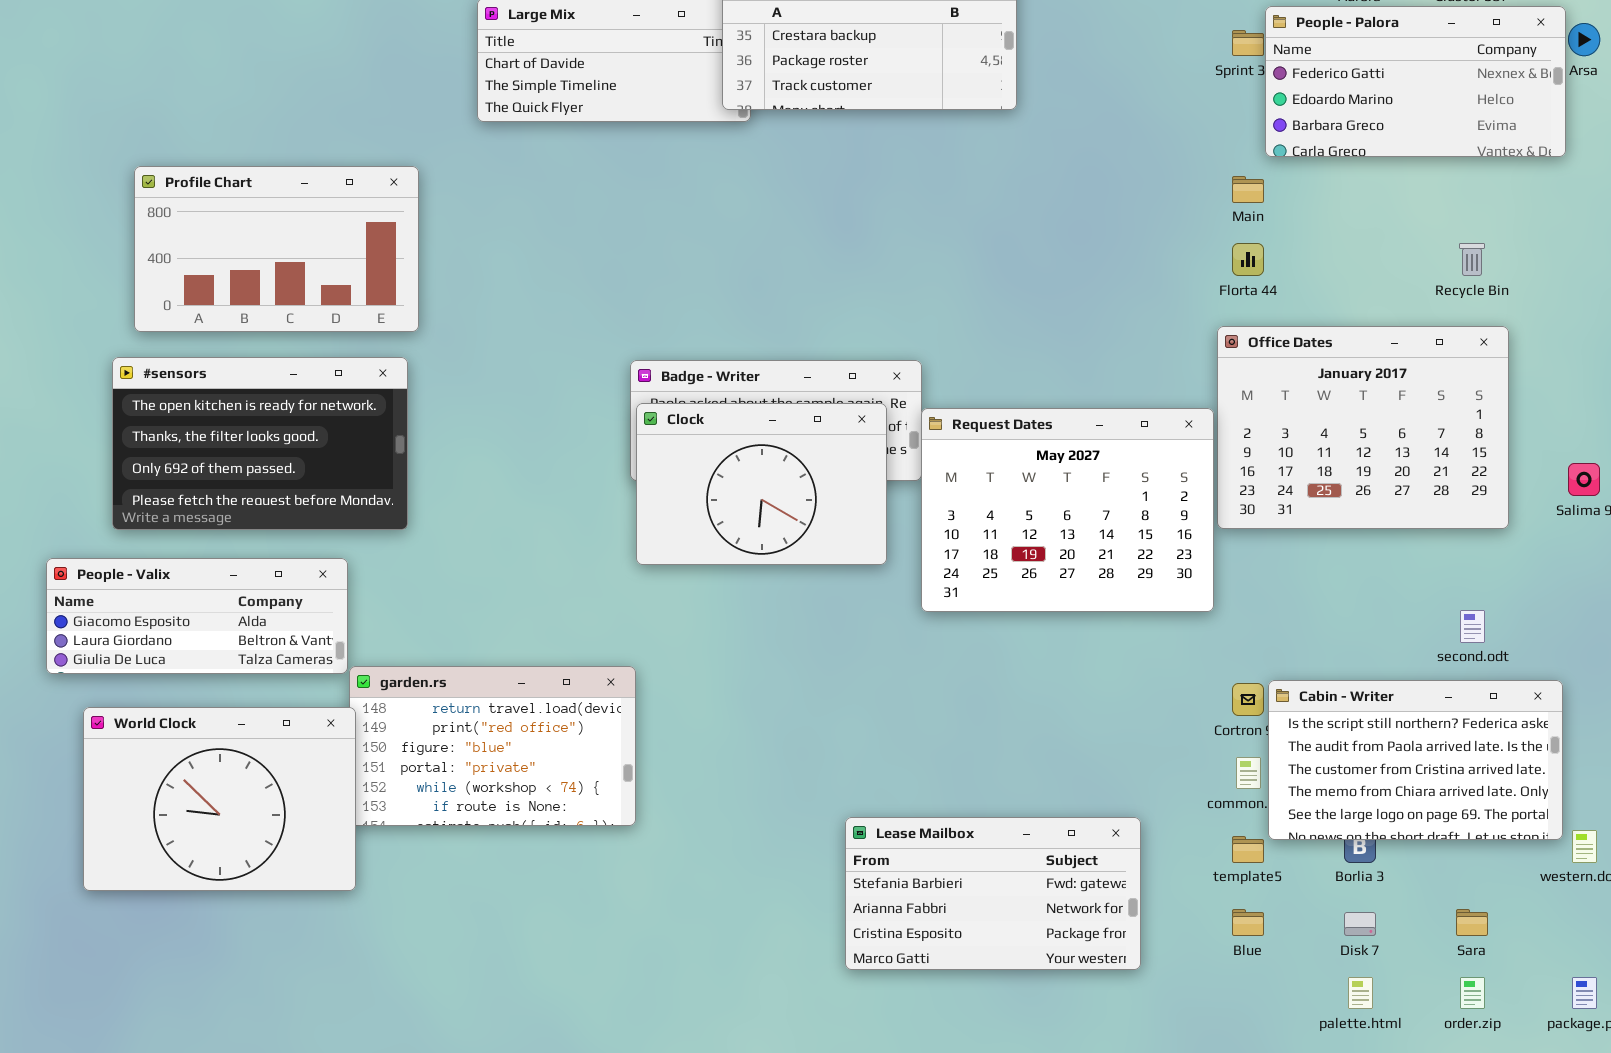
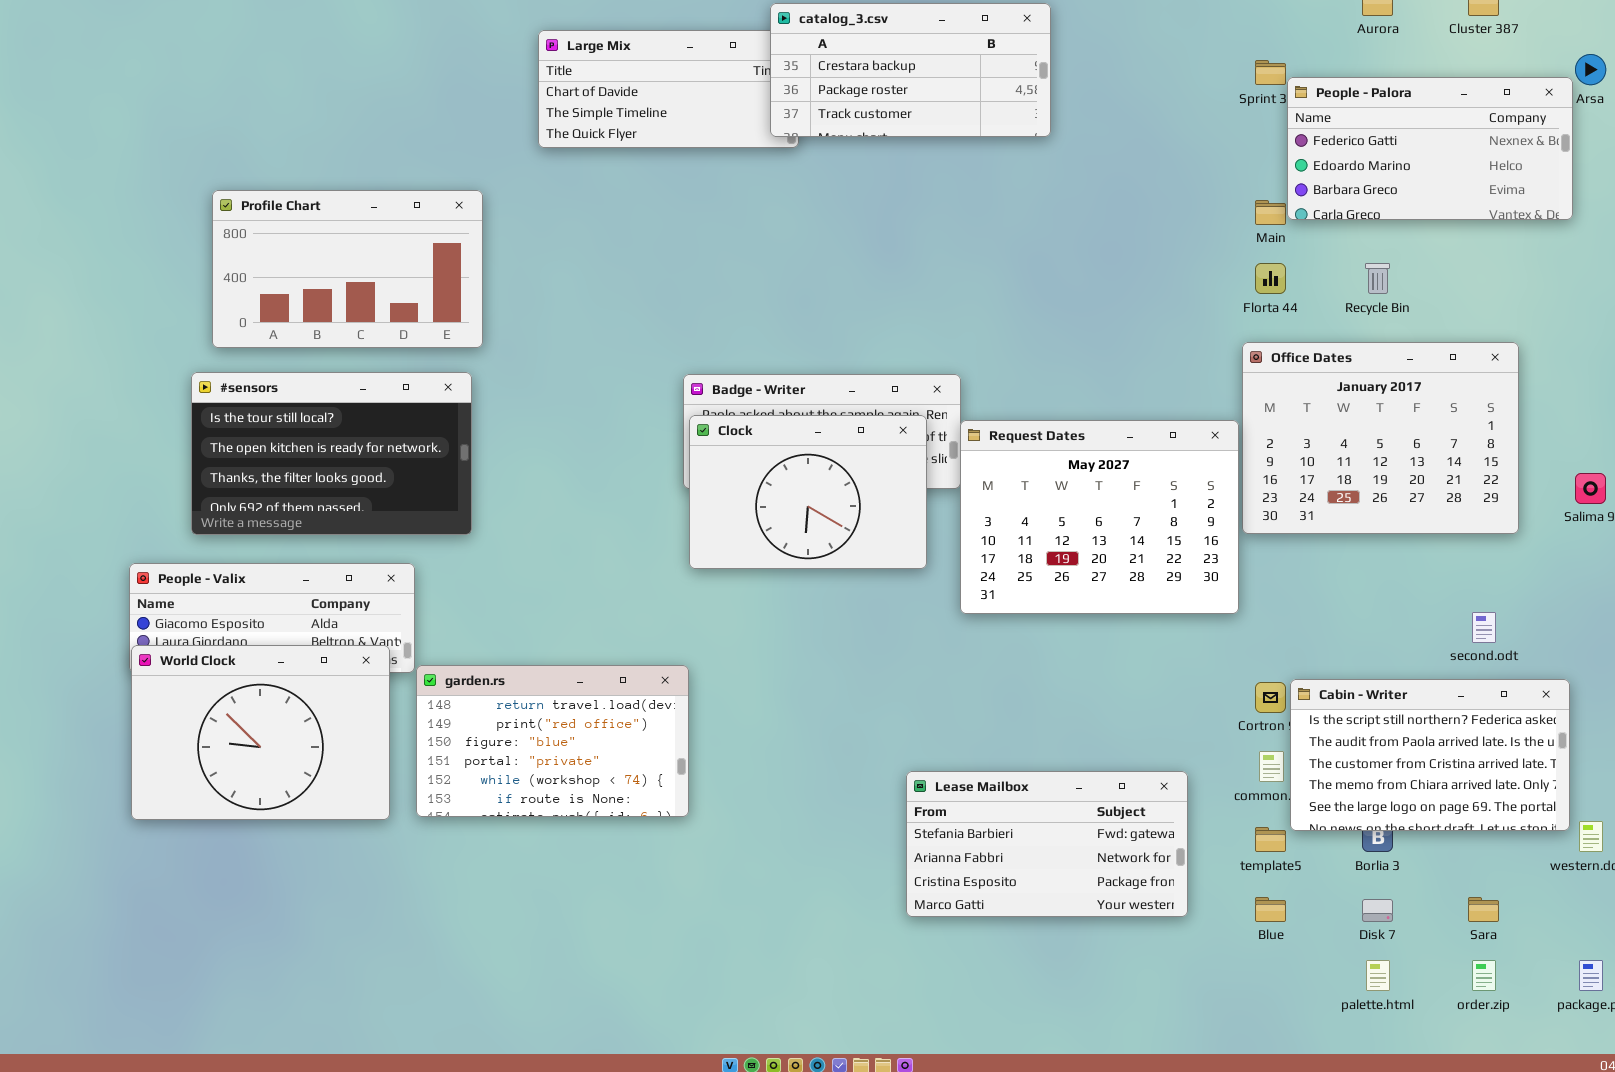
People - Palora: [1265,6,1566,157] -> [1287,77,1573,220], moved
Recycle Bin: [1459,243,1485,276] -> [1365,263,1390,294], moved
#sensors: [112,357,408,530] -> [191,372,472,535], scrolled up 1 row
World Clock: [83,707,356,891] -> [131,645,390,820], moved
Lease Mailbox: [845,817,1141,970] -> [906,771,1188,917], moved

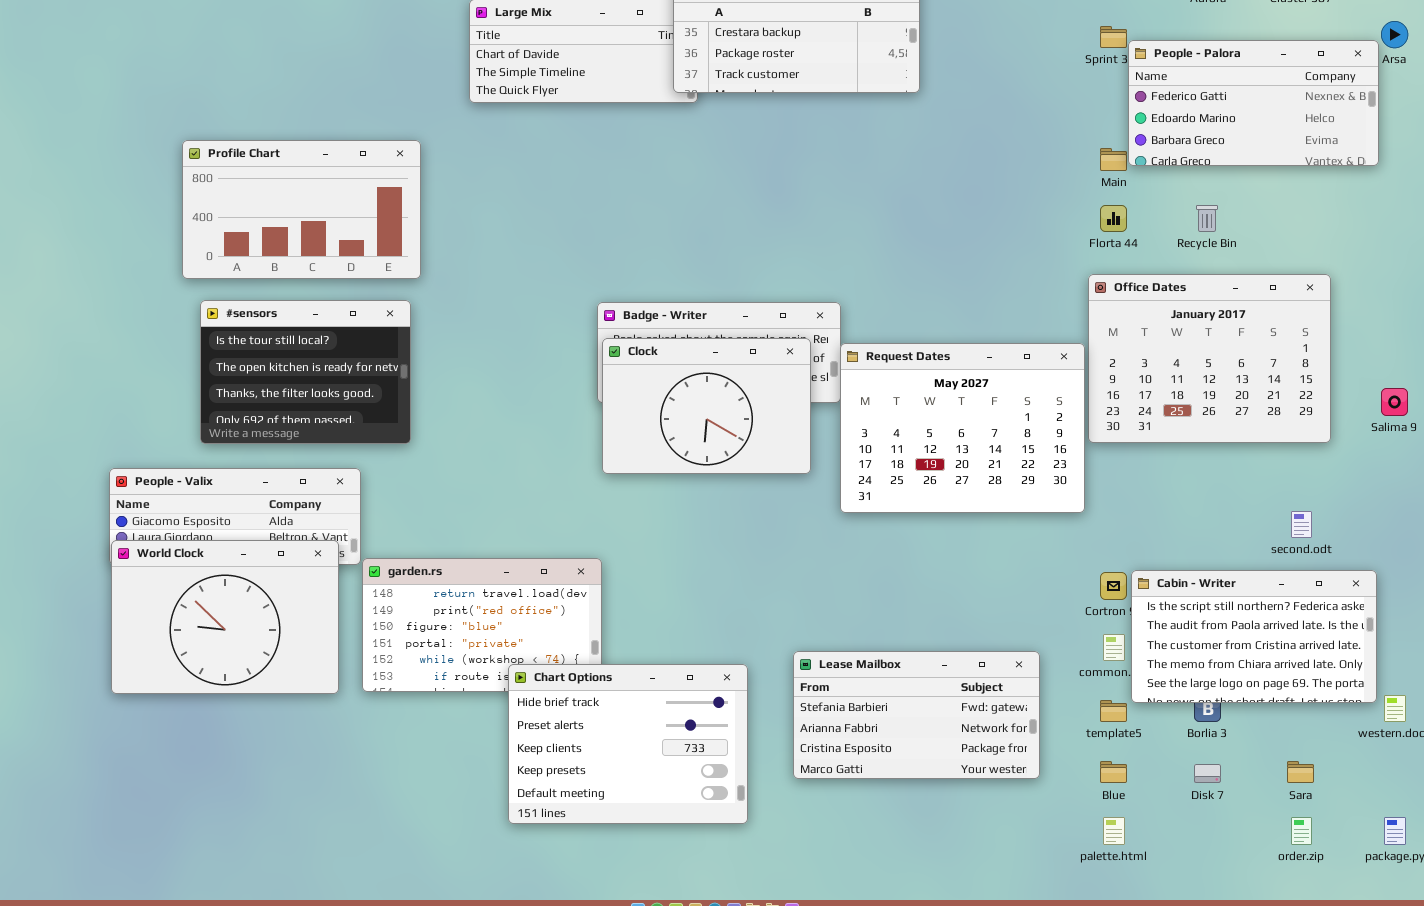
#sensors: [191,372,472,535] -> [200,300,411,444], resized
Chart Options: none -> [508,664,748,824], opened
palette.html: [1366,960,1390,991] -> [1103,817,1125,845], moved

